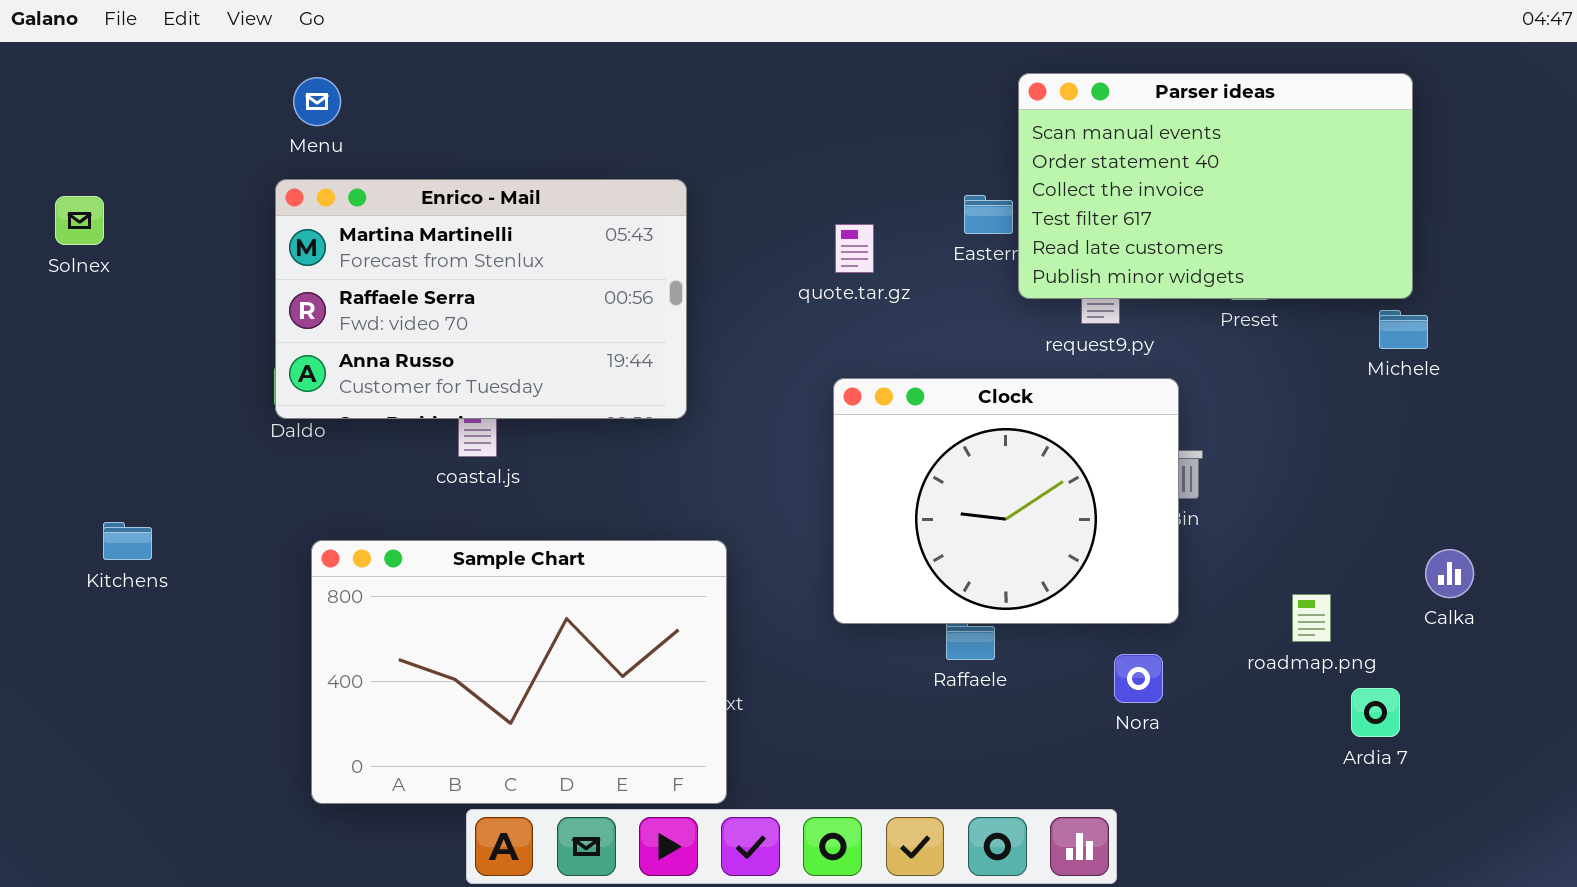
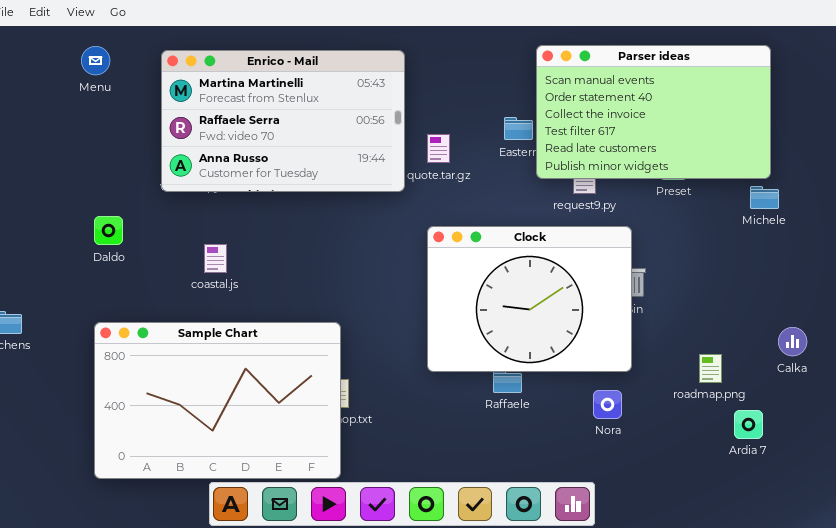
Menu: [293,77,341,126] -> [81,46,110,75], moved
Enrico - Mail: [275,179,687,419] -> [161,50,405,192], moved
Sample Chart: [311,540,727,804] -> [94,322,341,479], moved

